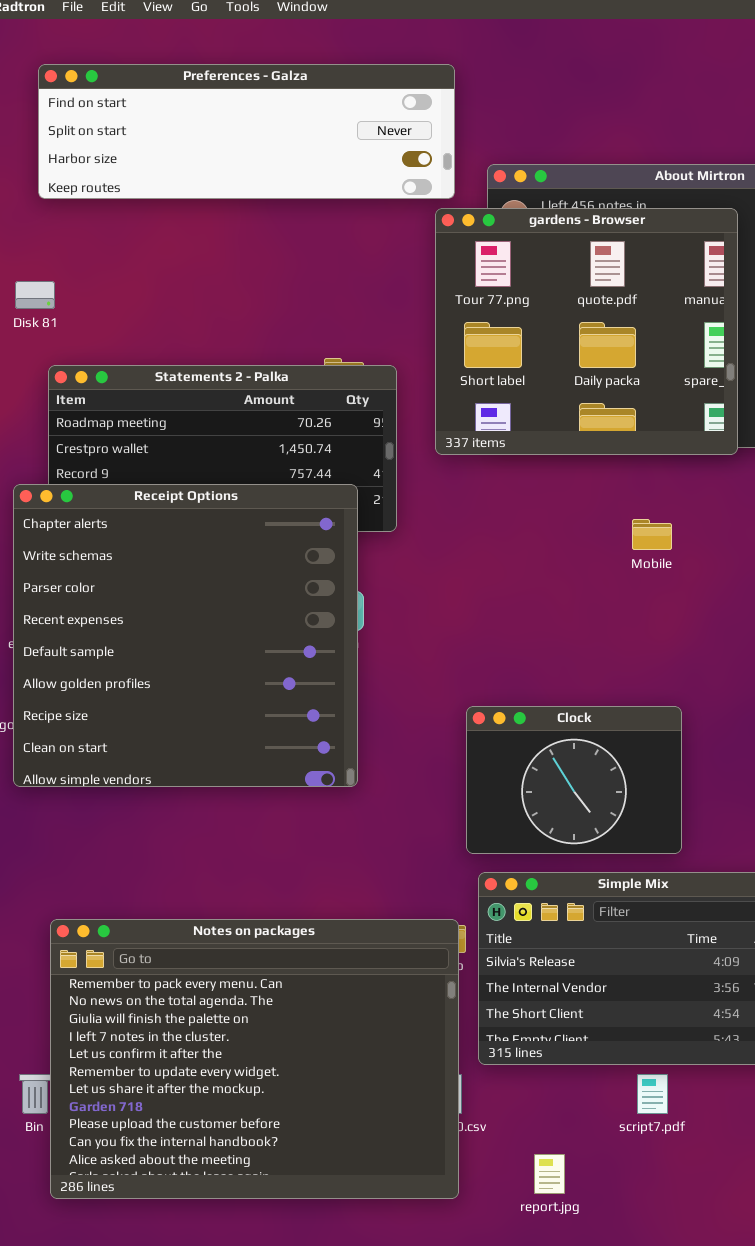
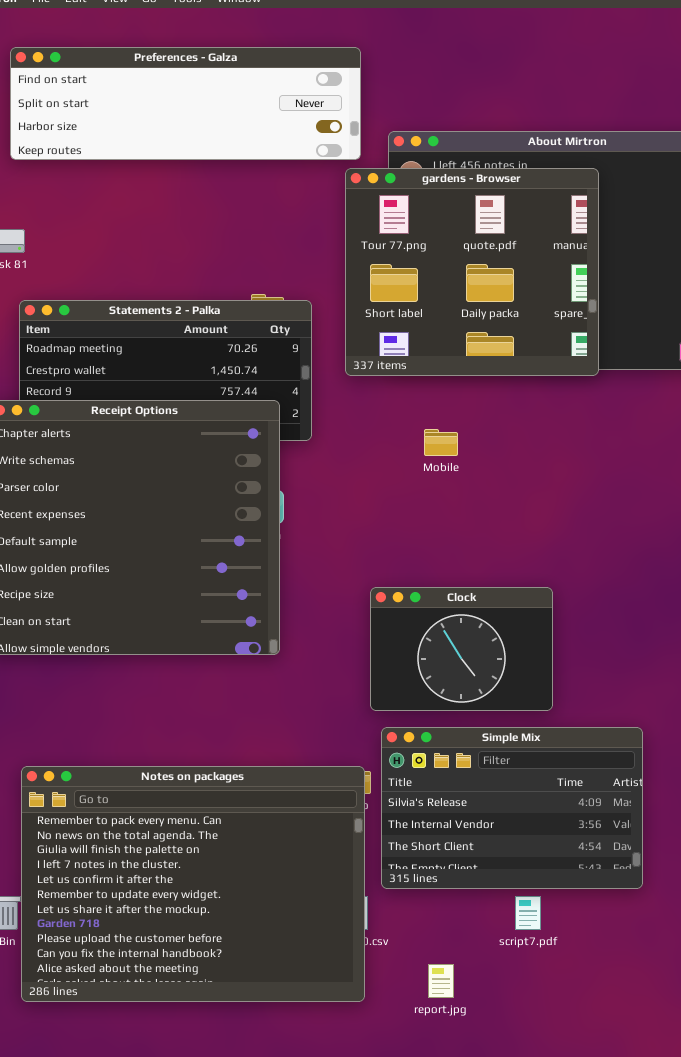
Mobile: [632,519,672,550] -> [424,429,458,456], moved

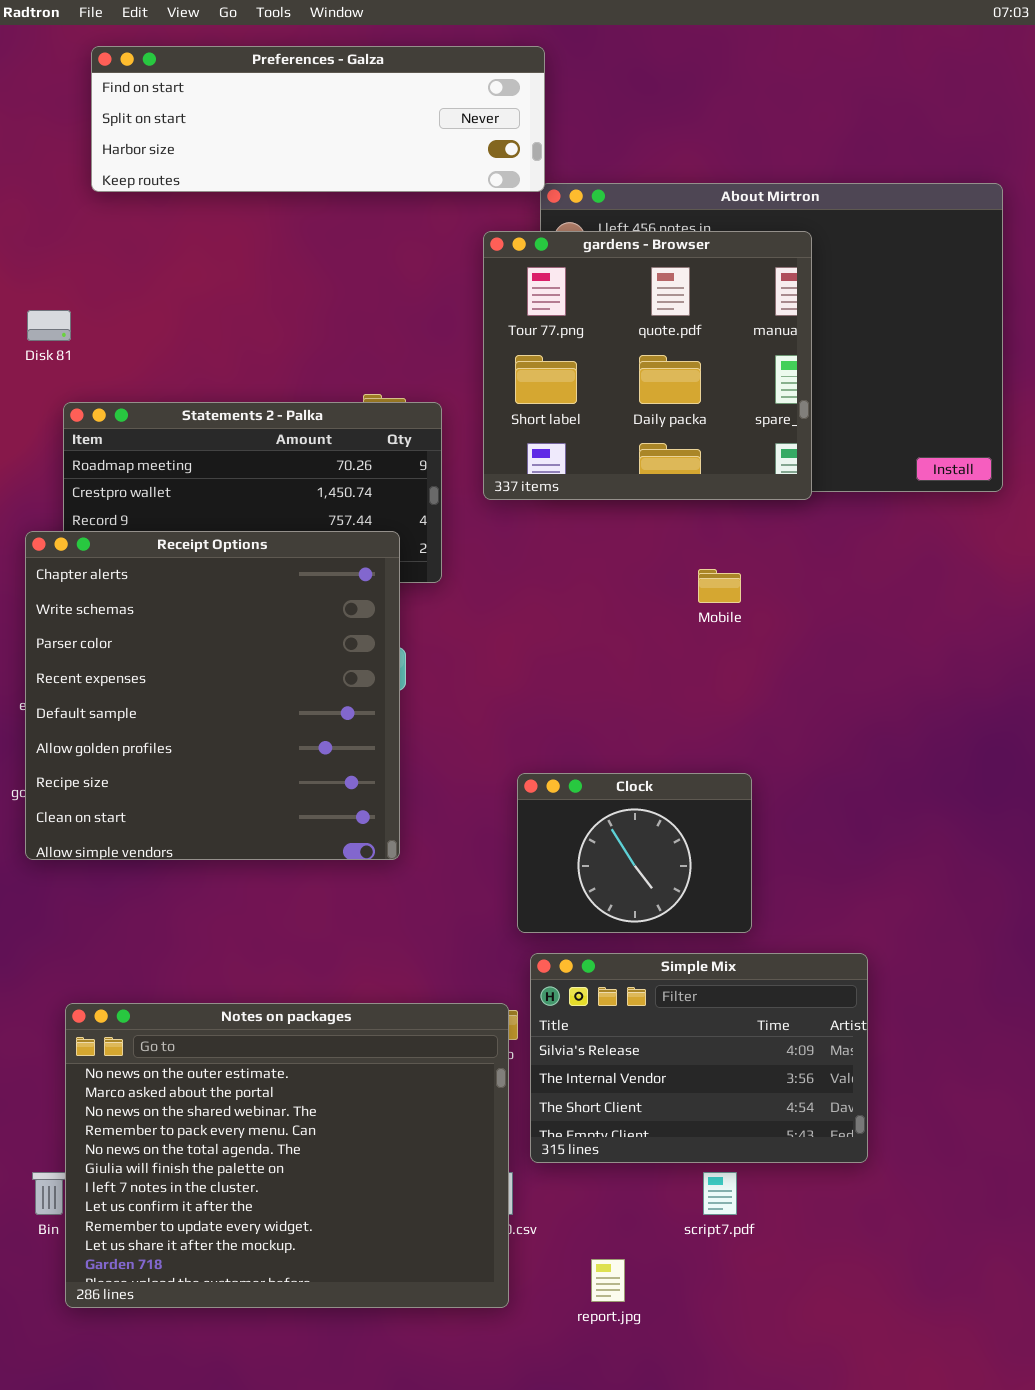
Preferences - Galza: [10,47,361,160] -> [91,46,545,192], moved
Mobile: [424,429,458,456] -> [698,569,741,603], moved
Notes on packages: [21,766,365,1002] -> [65,1003,509,1308], scrolled up 3 rows

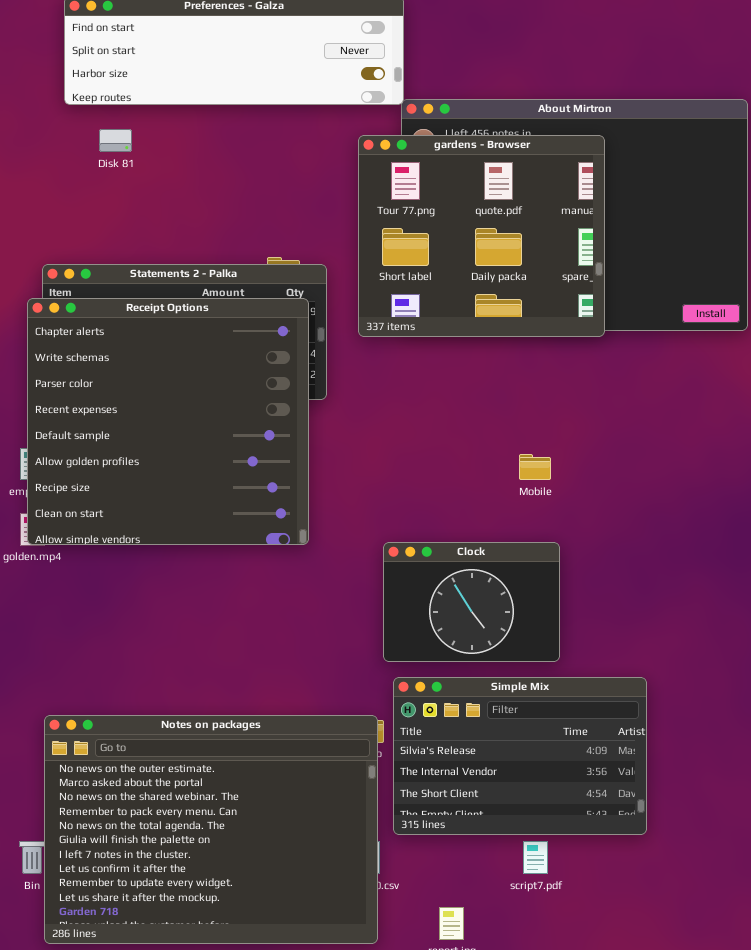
Disk 81: [27,310,71,341] -> [99,129,132,152], moved
Receipt Options: [25,531,400,860] -> [27,298,309,545], moved
Mobile: [698,569,741,603] -> [519,454,551,480], moved

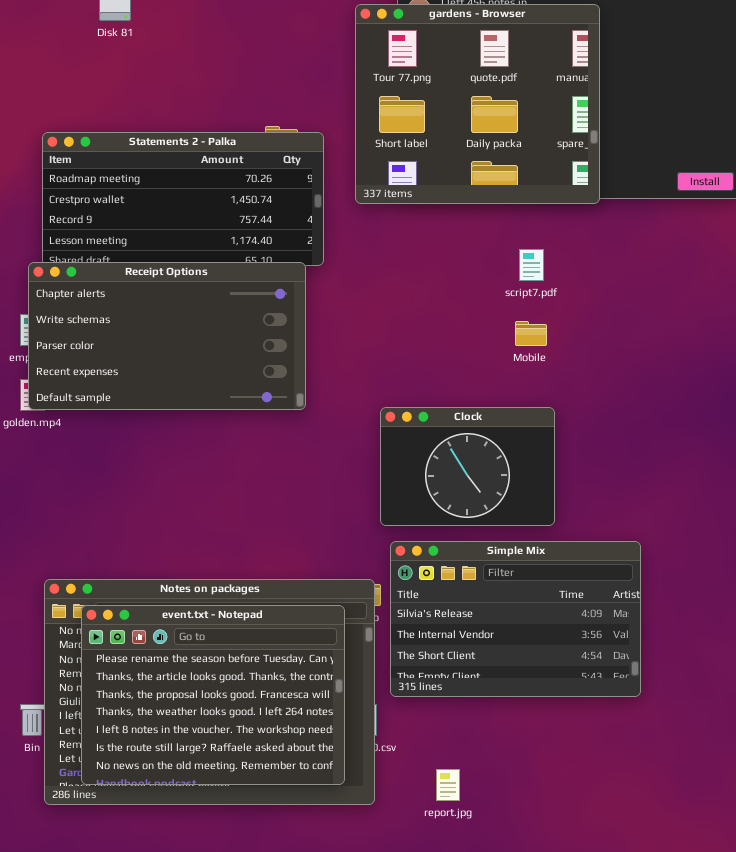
Receipt Options: [27,298,309,545] -> [28,262,306,410], resized
event.txt - Notepad: none -> [81,605,345,785], opened
script7.pdf: [523,841,548,874] -> [519,249,544,281], moved

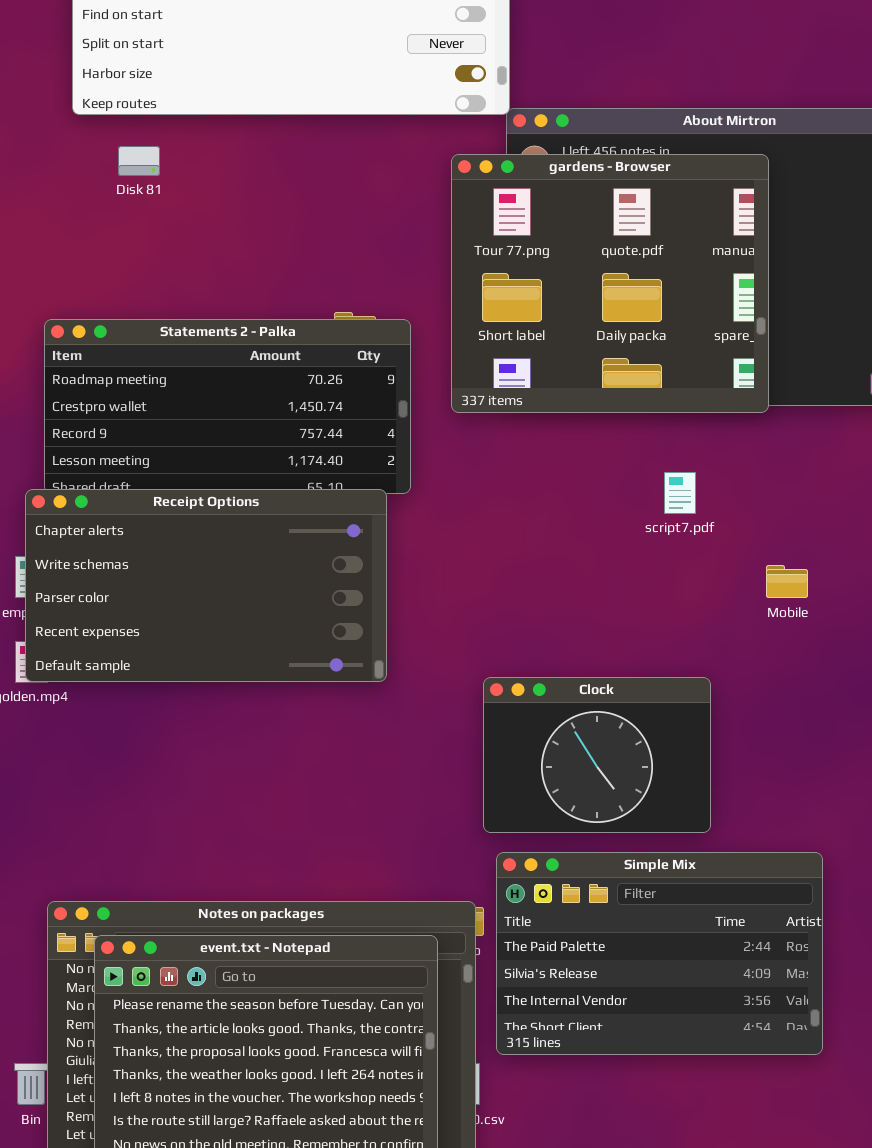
Mobile: [515,321,547,346] -> [766,565,808,598], moved
Simple Mix: [390,541,641,697] -> [496,852,823,1055], scrolled up 1 row

